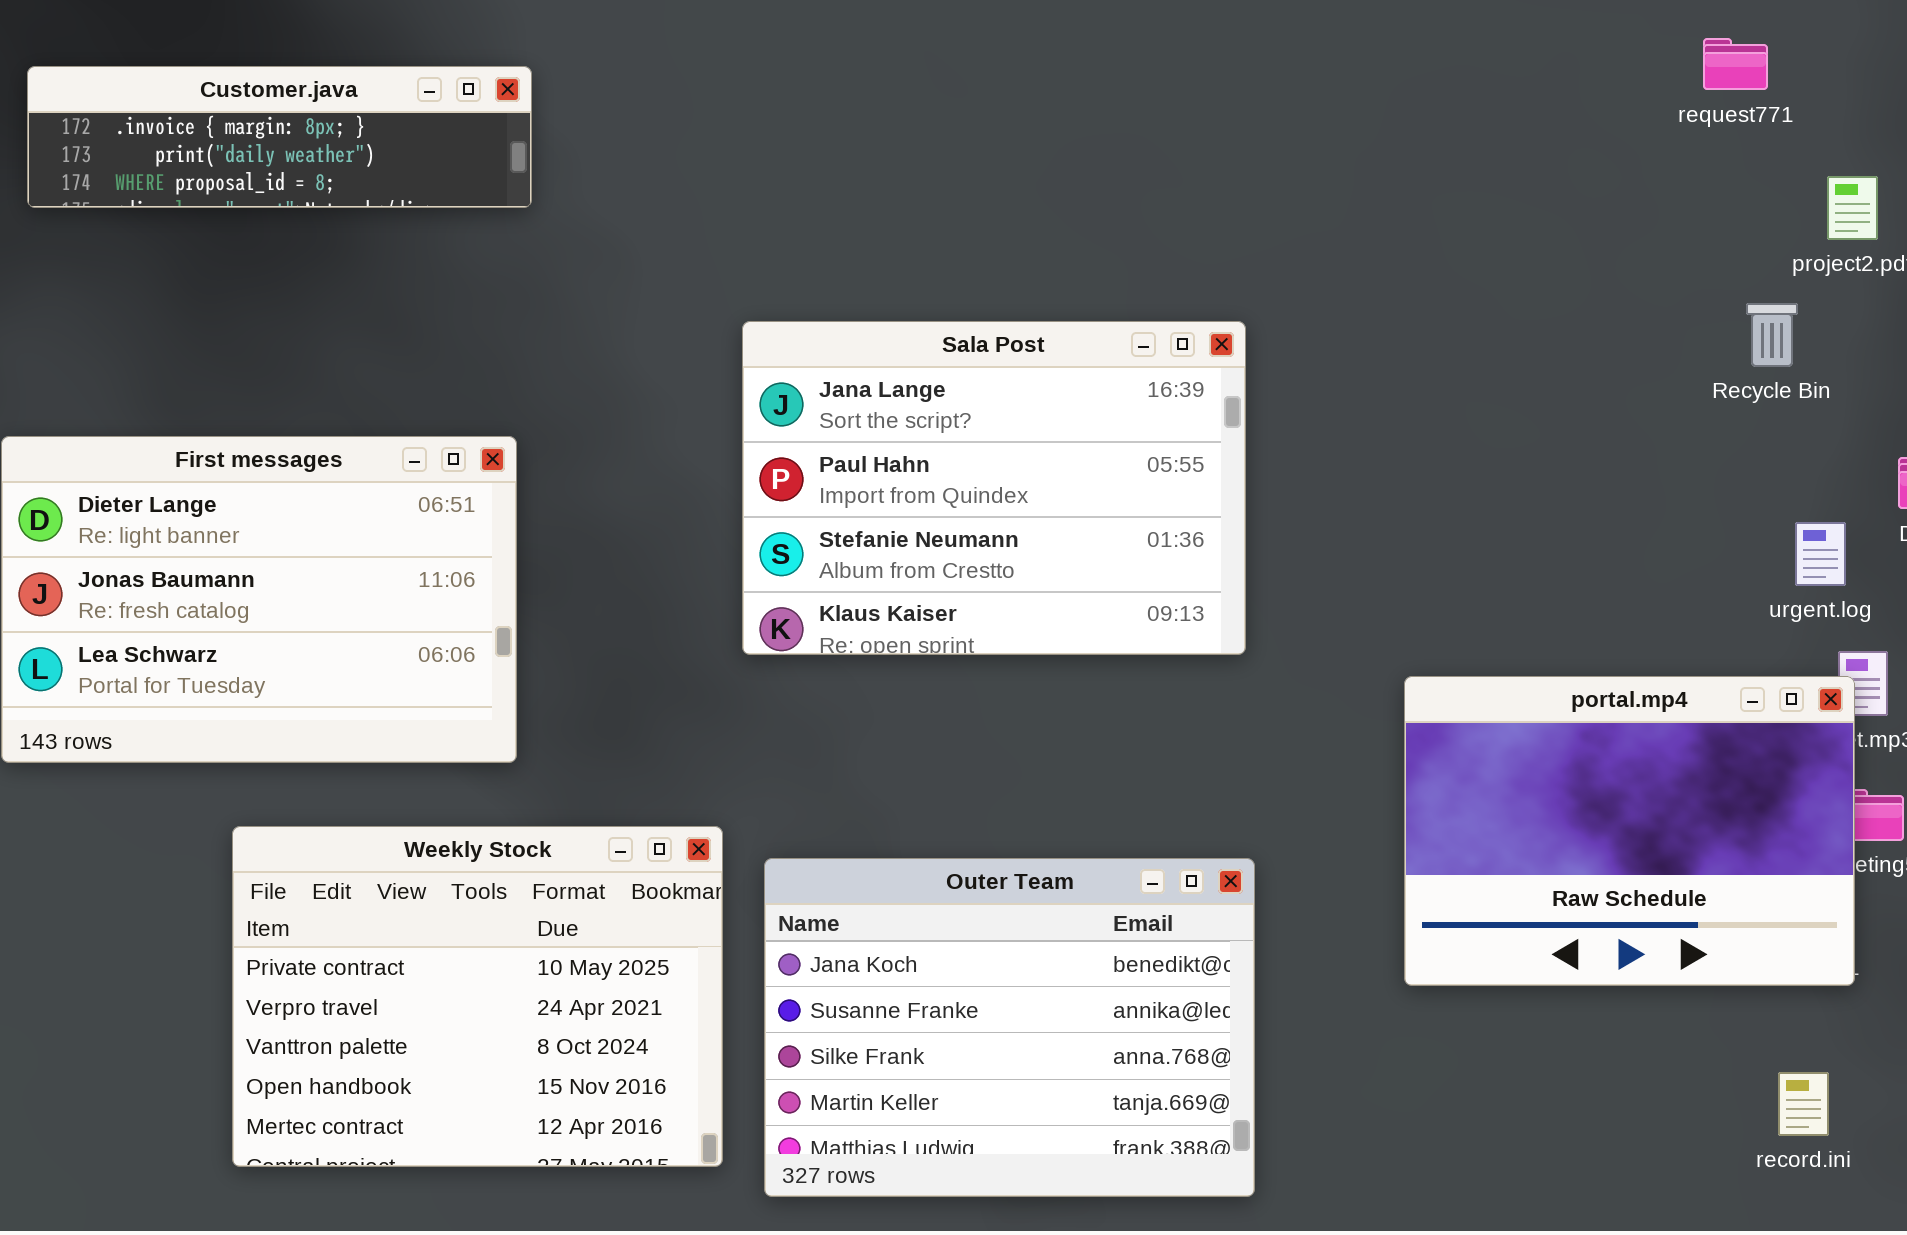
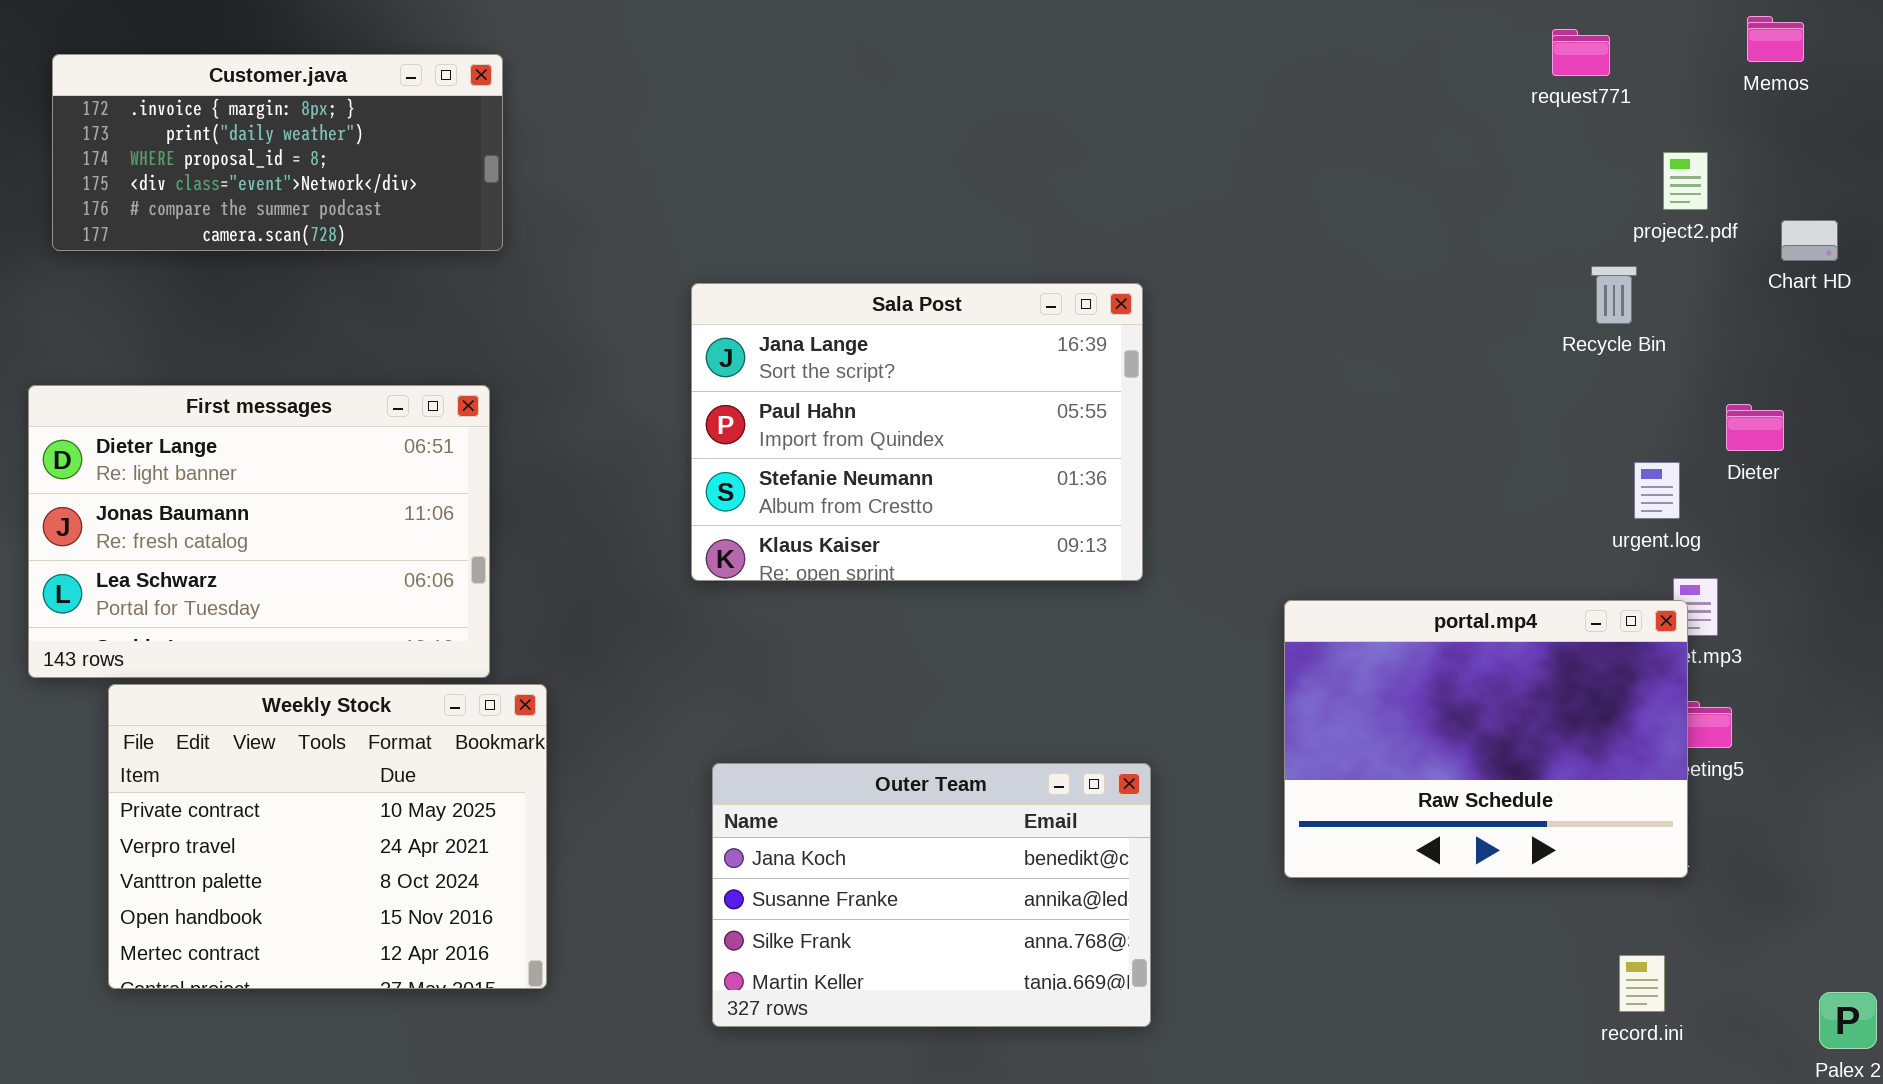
Customer.java: [27,66,532,208] -> [52,54,503,251], resized
Weekly Stock: [232,826,723,1167] -> [108,684,547,989], moved
Outer Team: [764,858,1255,1197] -> [712,763,1151,1027], resized

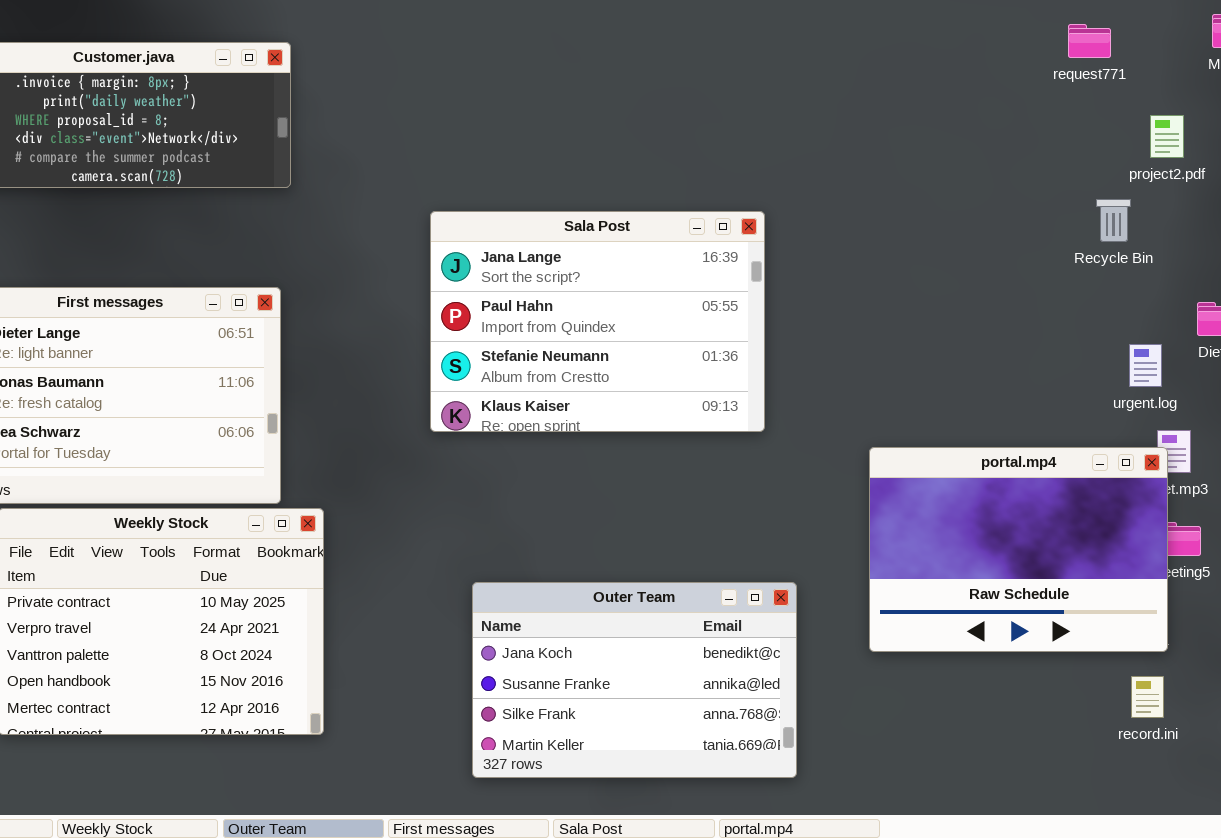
Outer Team: [712,763,1151,1027] -> [472,582,797,778], moved
record.ini: [1619,955,1665,1012] -> [1131,676,1164,718], moved

